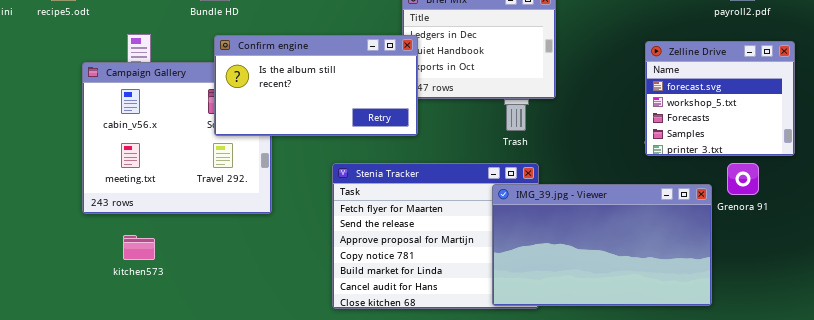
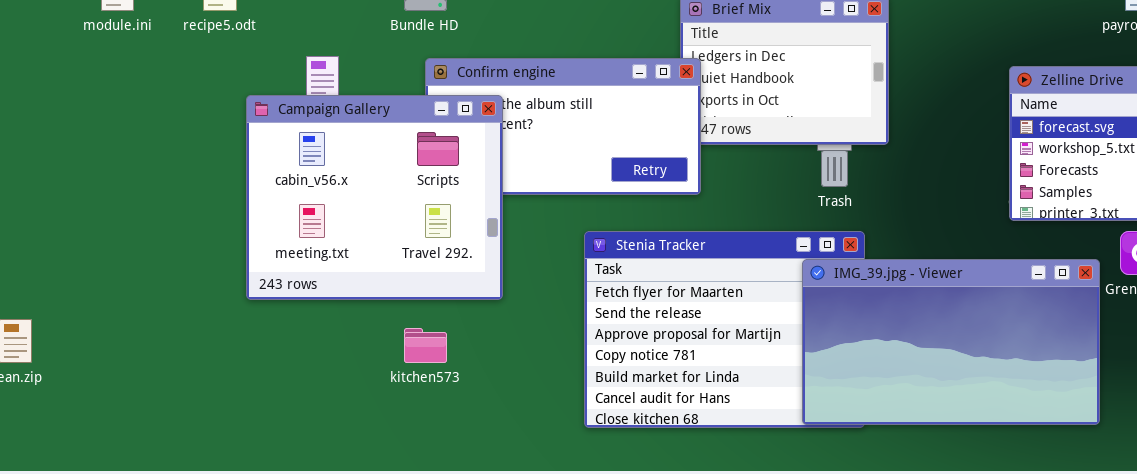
Campaign Gallery: [82,62,272,214] -> [246,95,503,300], raised
kitchen573: [123,235,155,260] -> [404,328,447,363], moved

